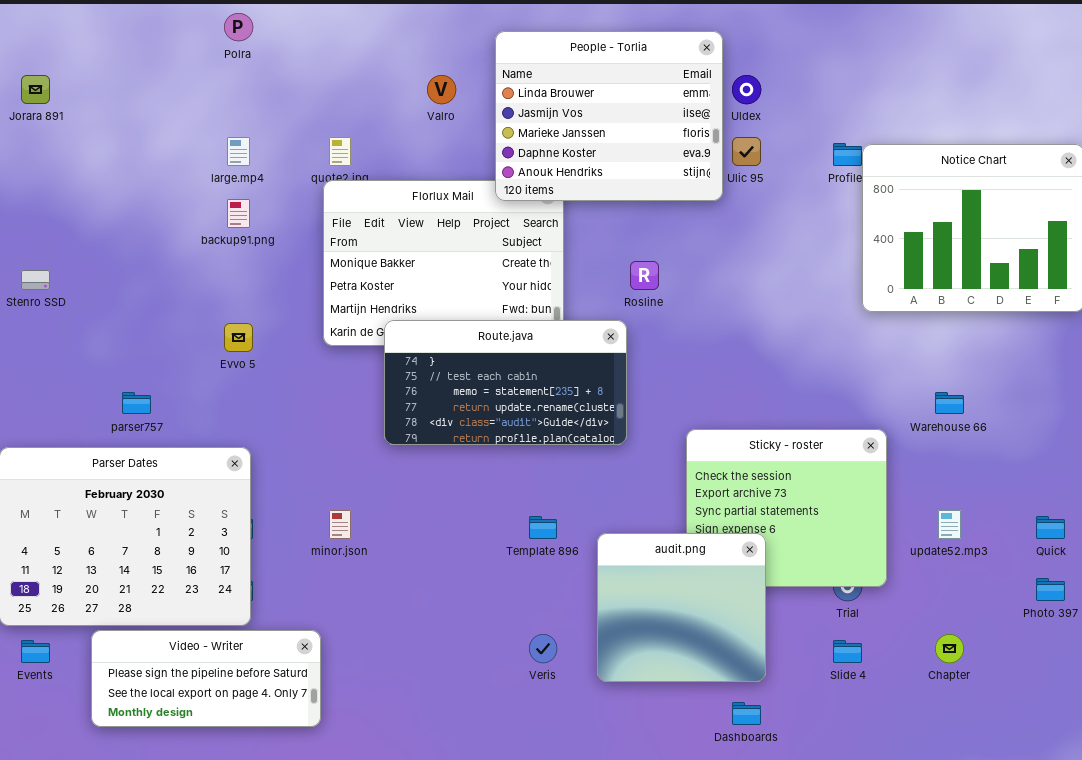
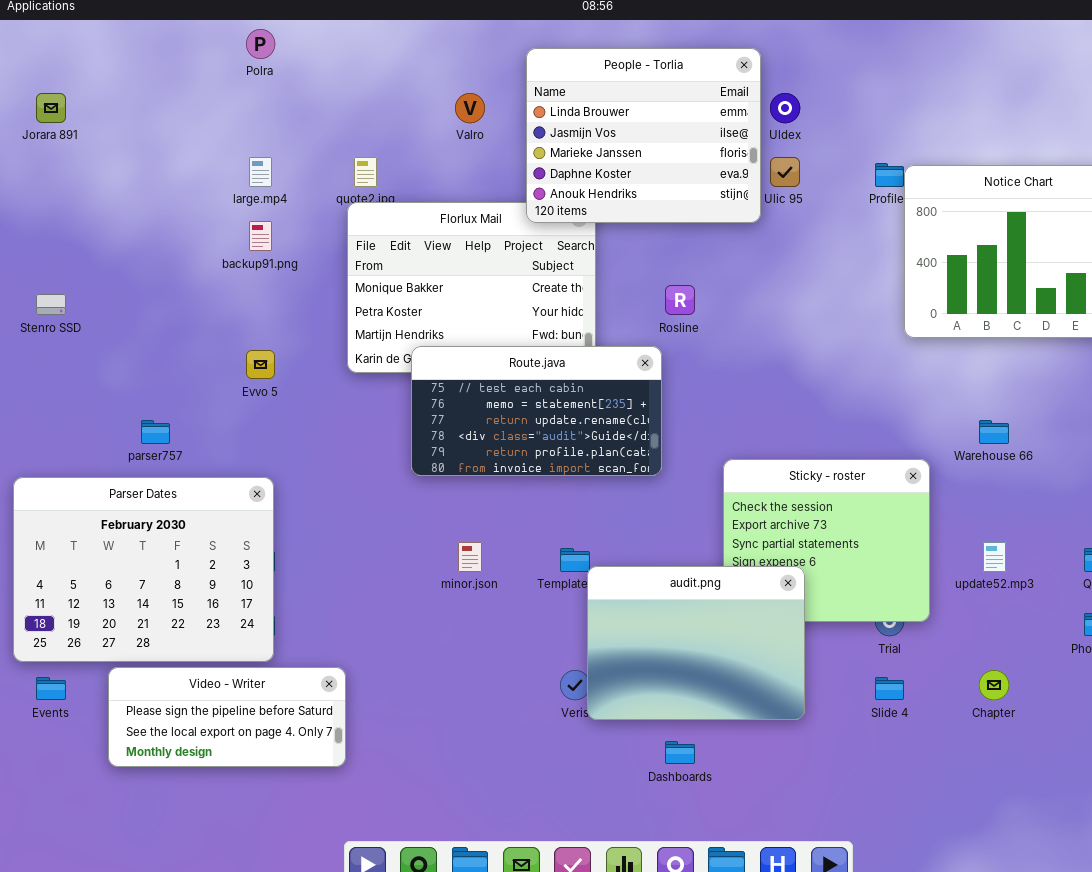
Route.java: [384,320,627,445] -> [411,346,662,476], scrolled down 1 row
minor.json: [329,510,351,539] -> [458,542,482,572], moved
audit.png: [597,533,766,682] -> [587,566,805,720], resized
Dashboards: [732,702,761,725] -> [665,741,695,764], moved

